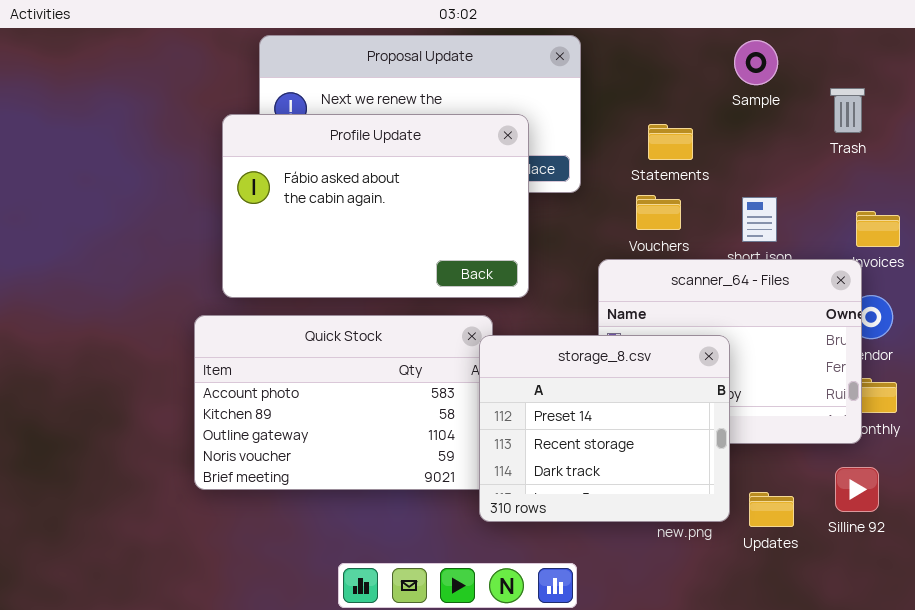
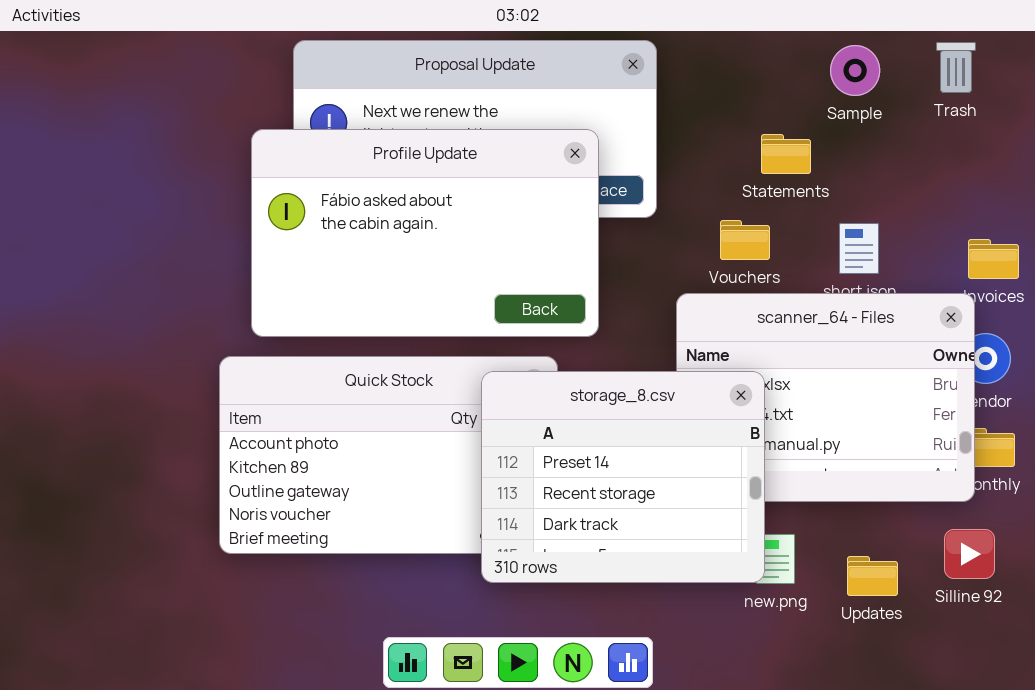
Trash: [830,88,865,133] -> [936,42,976,93], moved
Statements: [648,124,693,160] -> [761,134,811,174], moved
storage_8.csv: [479,335,730,522] -> [481,371,765,583], moved

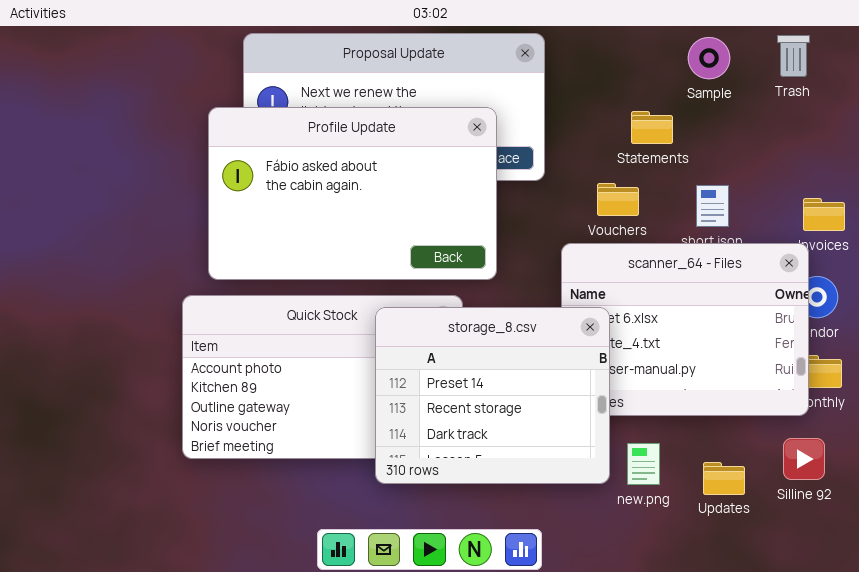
storage_8.csv: [481,371,765,583] -> [375,307,610,484], moved

